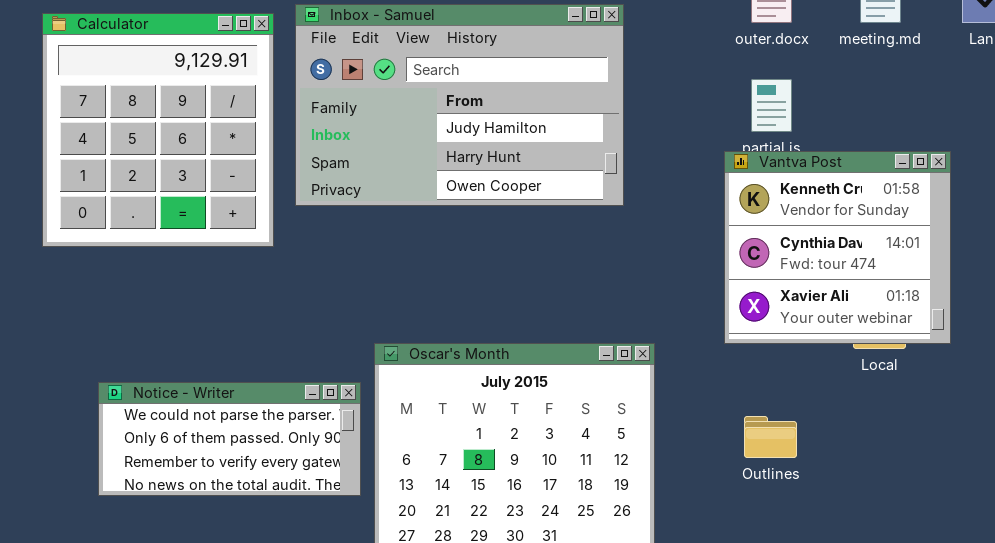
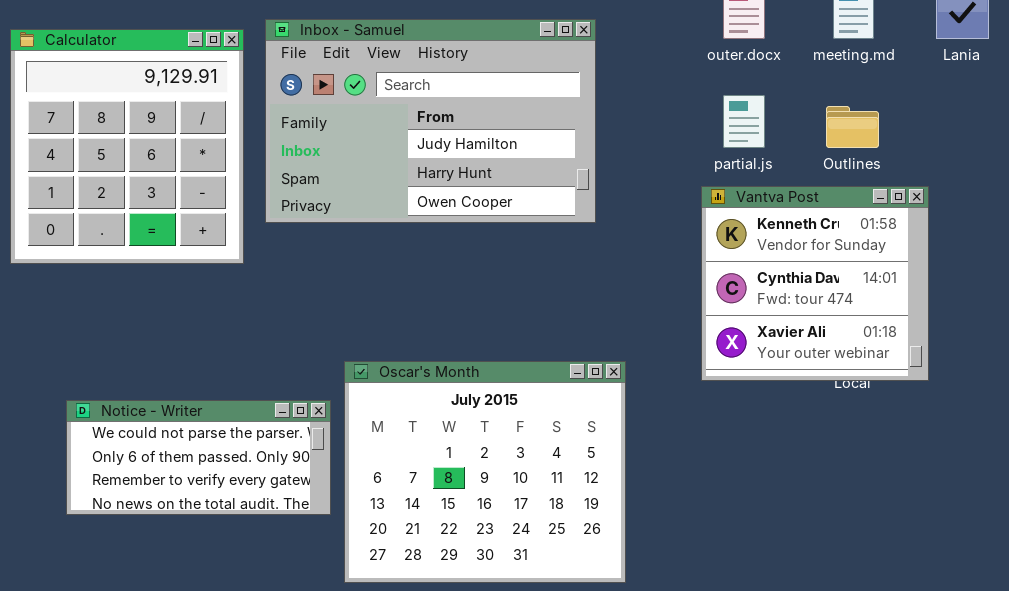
Vantva Post: [724,151,951,344] -> [701,186,929,381], moved
Outlines: [744,416,797,458] -> [826,106,879,148], moved

